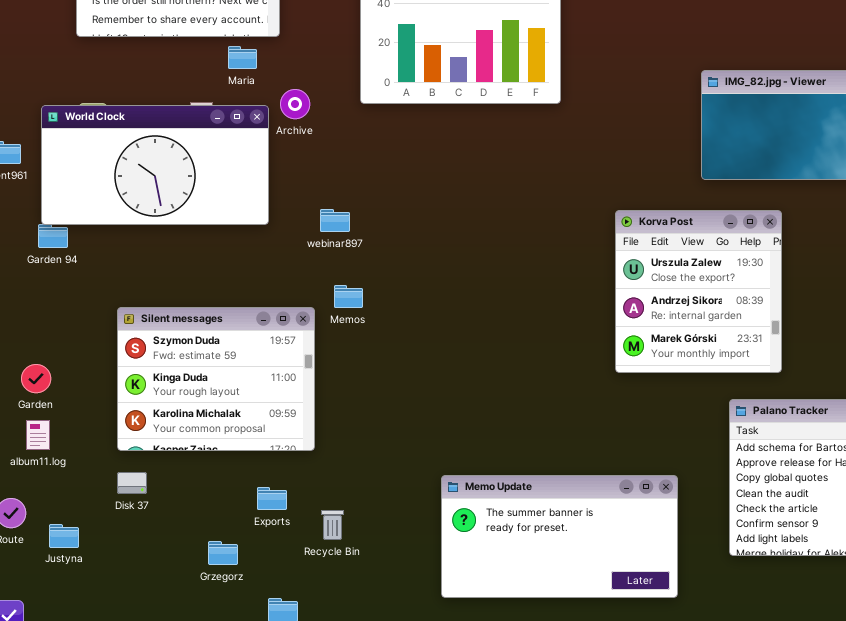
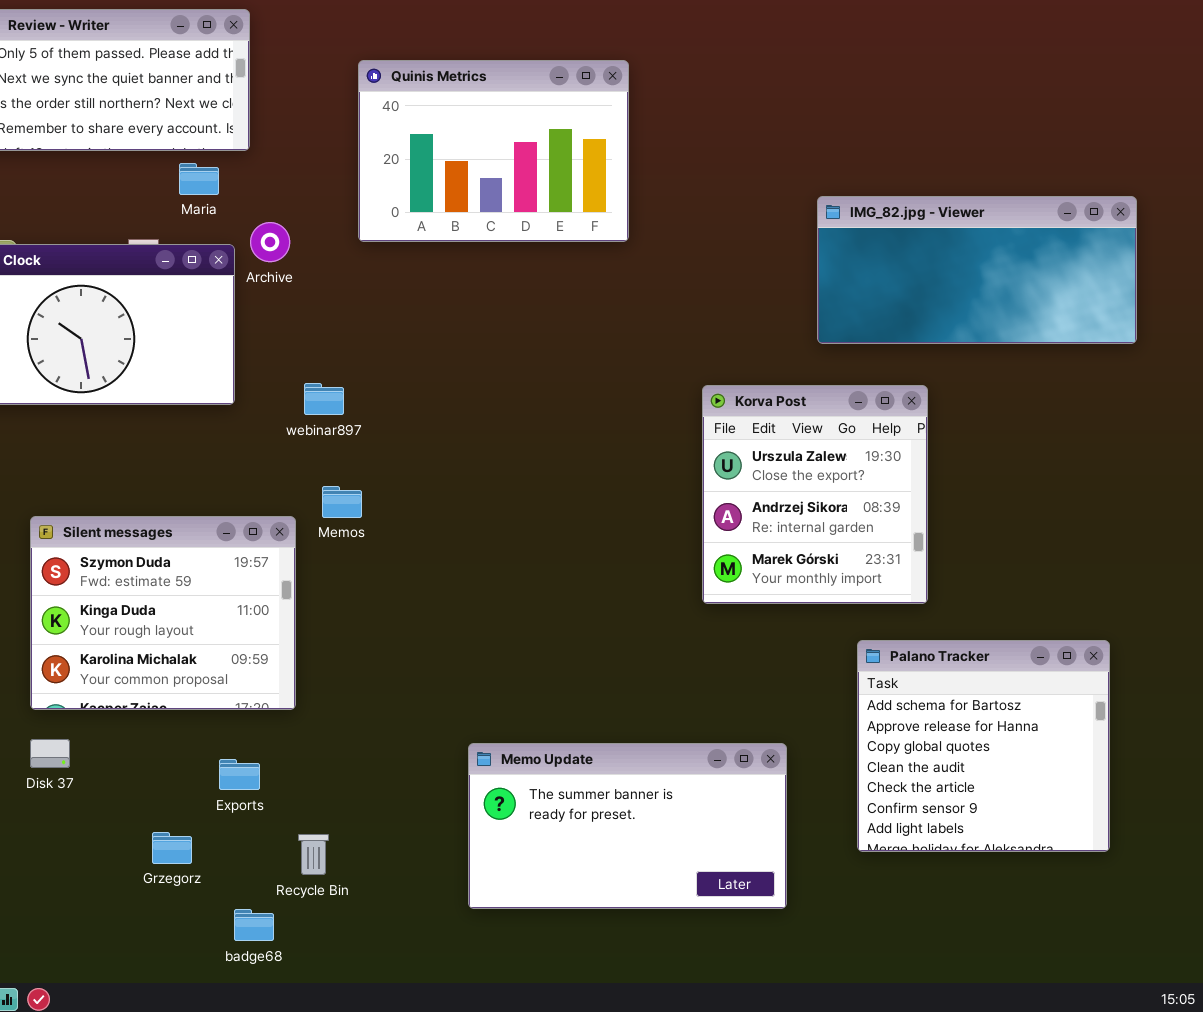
Recycle Bin: [321,510,344,540] -> [298,834,329,875], moved

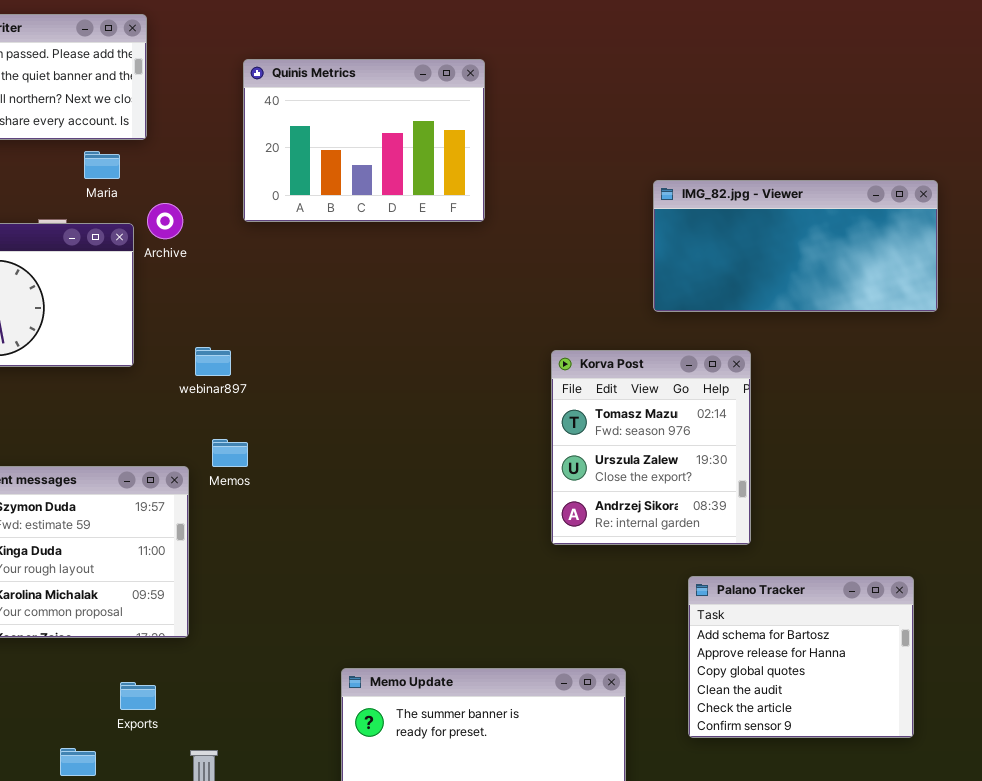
Korva Post: [702,385,928,604] -> [551,350,751,545], scrolled up 1 row
Palano Tracker: [857,640,1110,852] -> [688,576,914,738], resized

